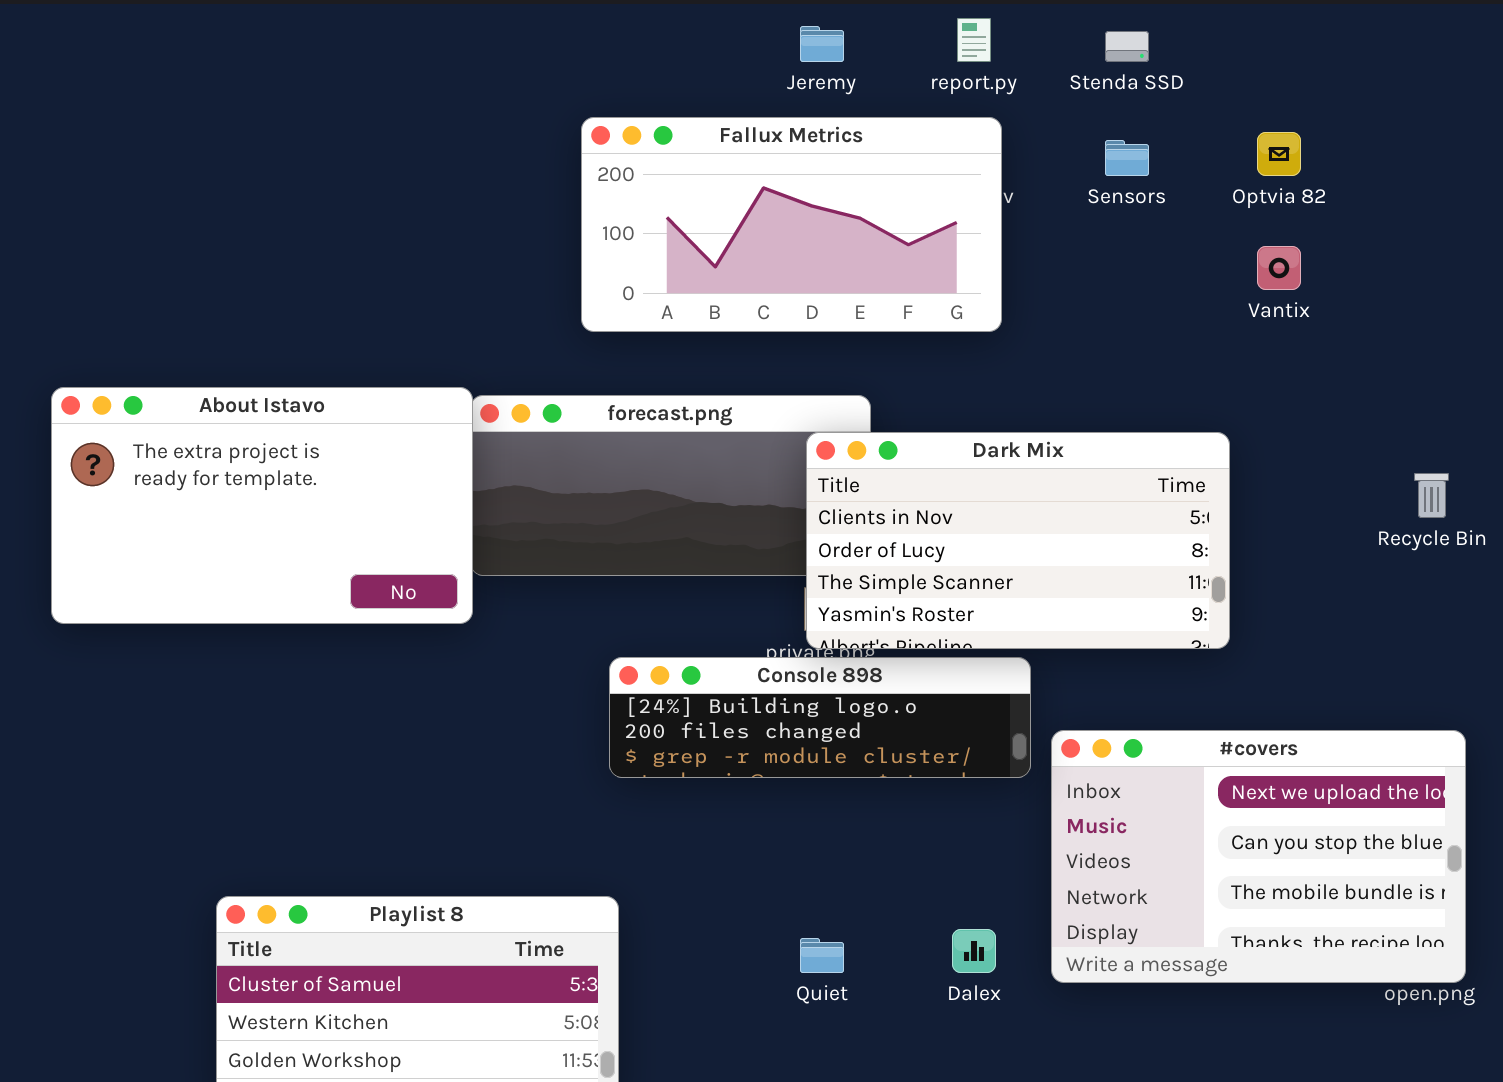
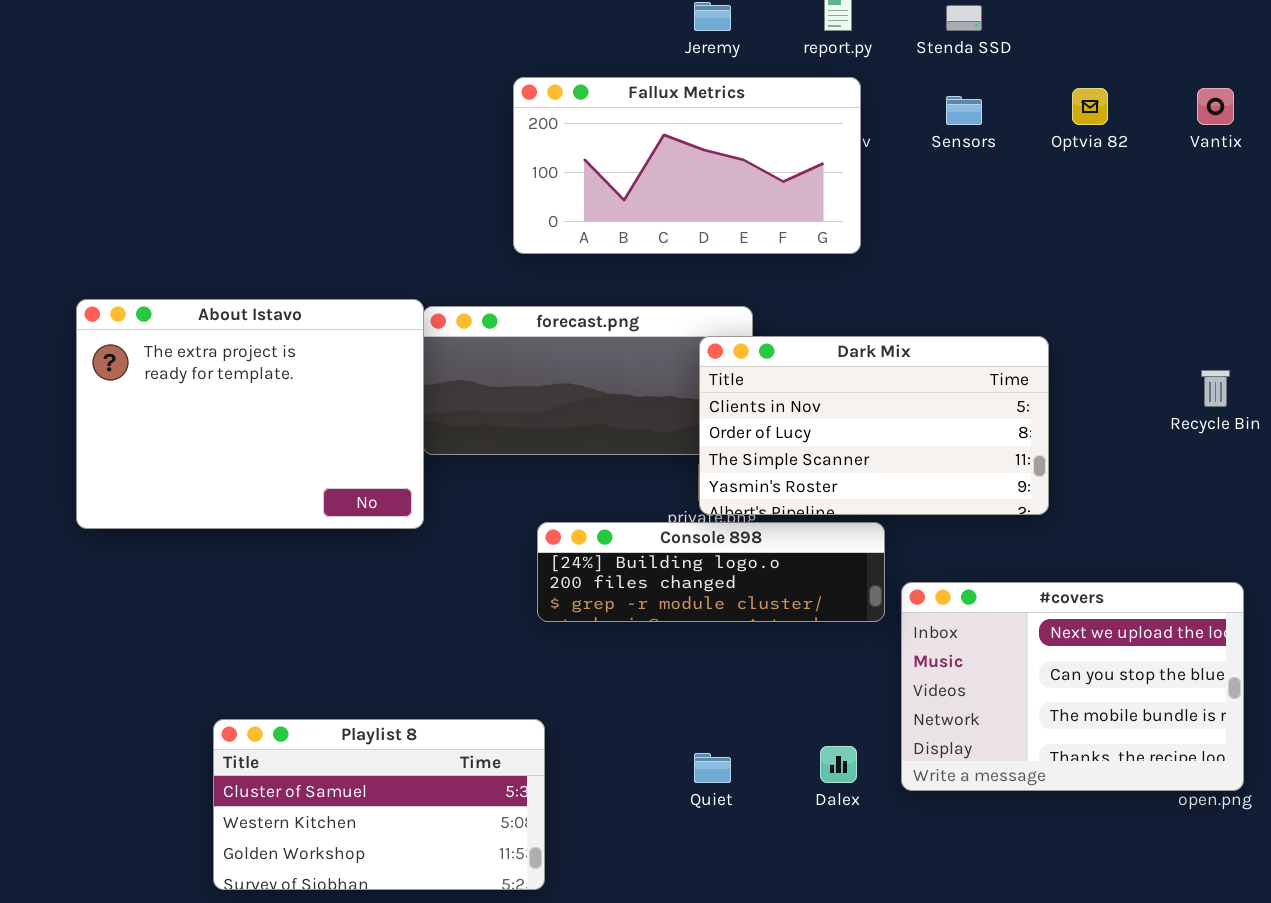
Vantix: [1257,246,1301,290] -> [1197,88,1234,125], moved
About Istavo: [51,387,473,624] -> [76,299,424,529], resized

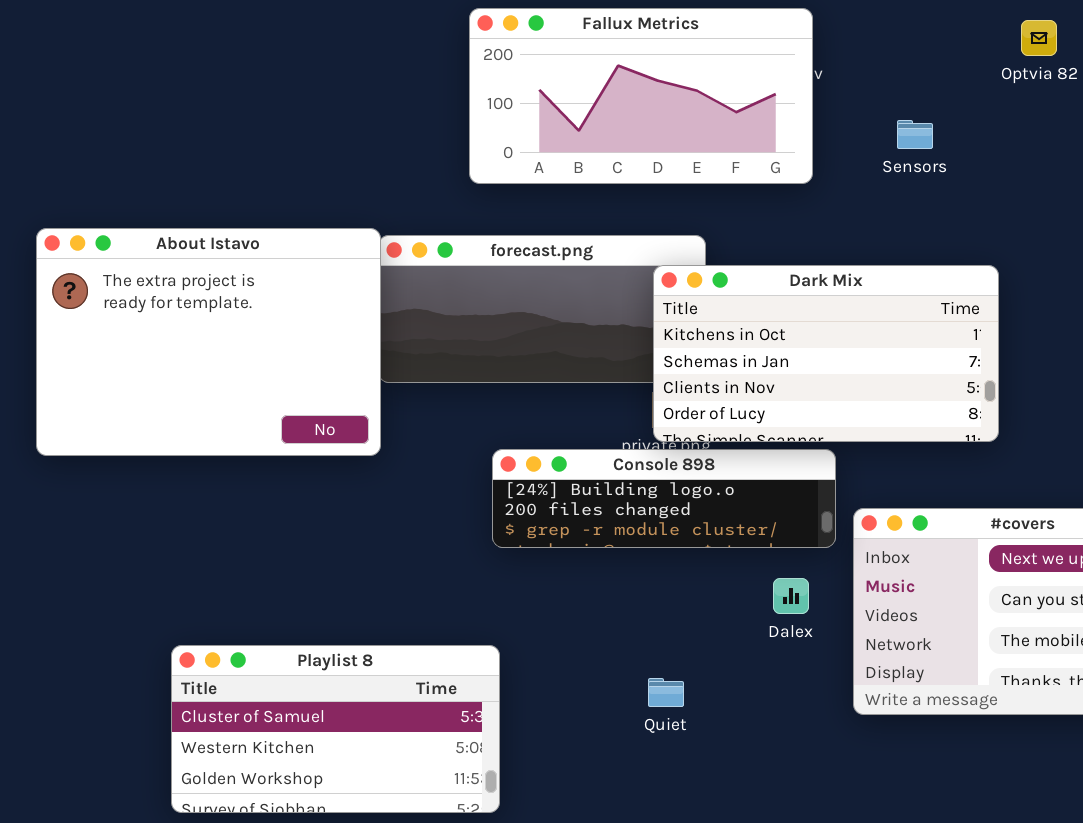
Sensors: [946,96,982,125] -> [897,120,933,149], moved
Dark Mix: [699,336,1049,515] -> [653,265,999,442], scrolled up 2 rows
Dalex: [820,746,857,783] -> [773,578,809,614], moved

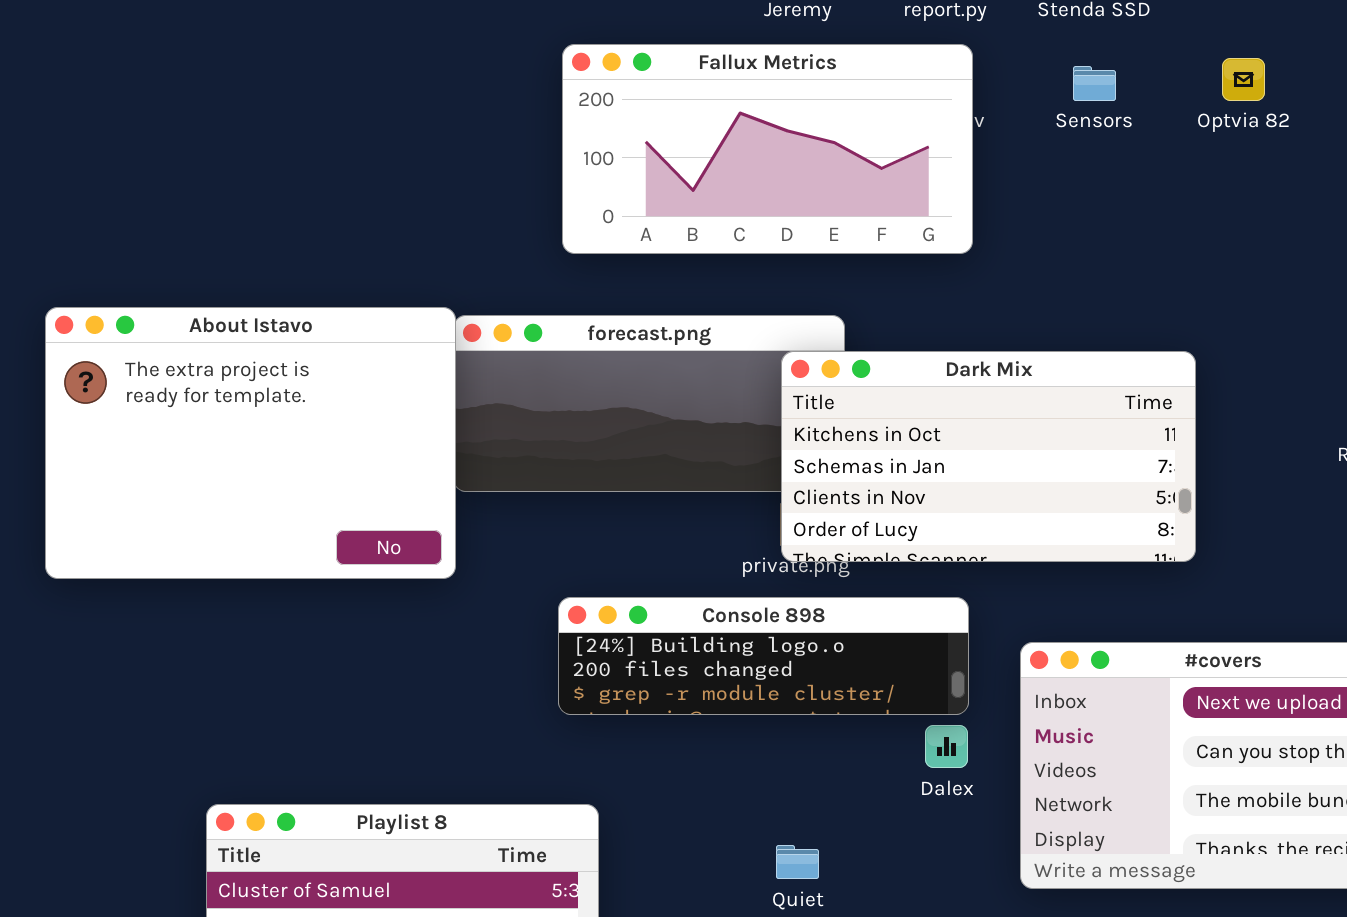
Sensors: [897,120,933,149] -> [1073,66,1116,101], moved
Console 898: [492,449,836,548] -> [558,597,969,715], moved

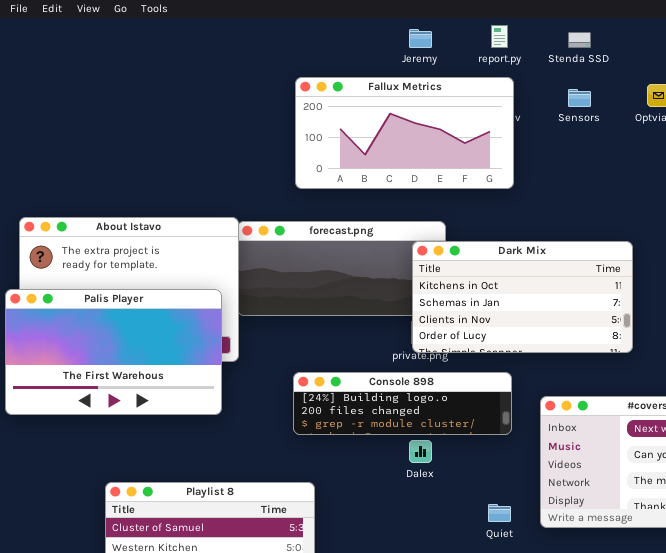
Palis Player: none -> [5,289,222,415], opened
Dalex: [925,725,968,768] -> [409,440,432,463], moved
Quiet: [776,845,819,879] -> [488,504,511,522], moved

